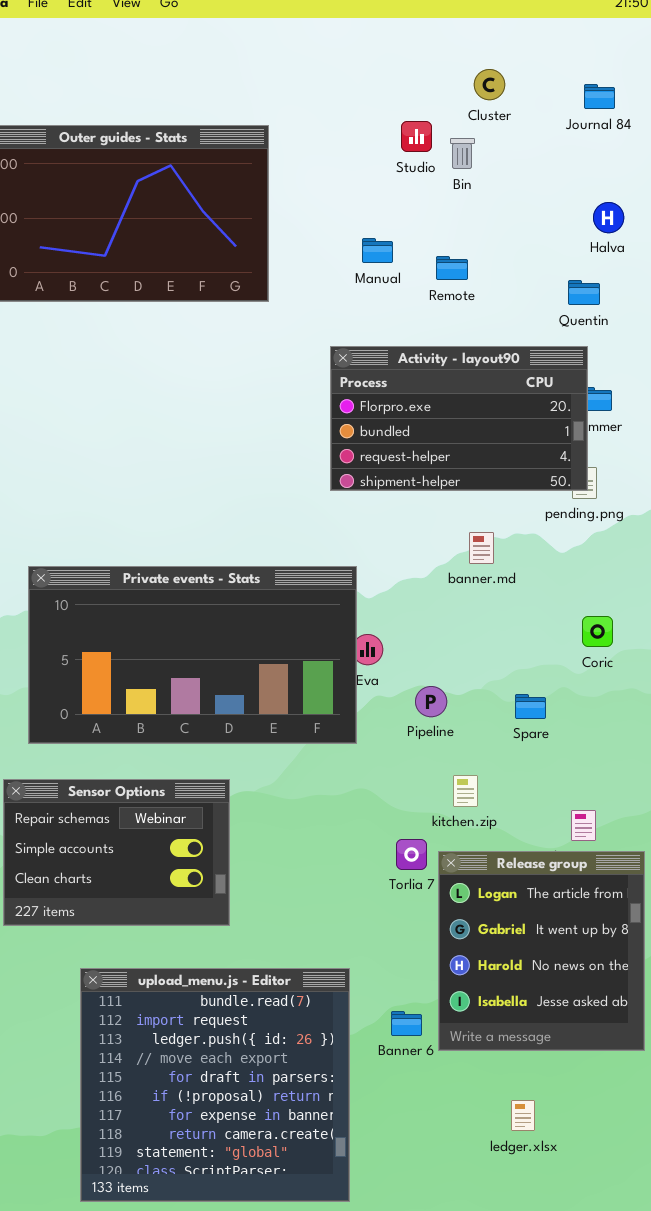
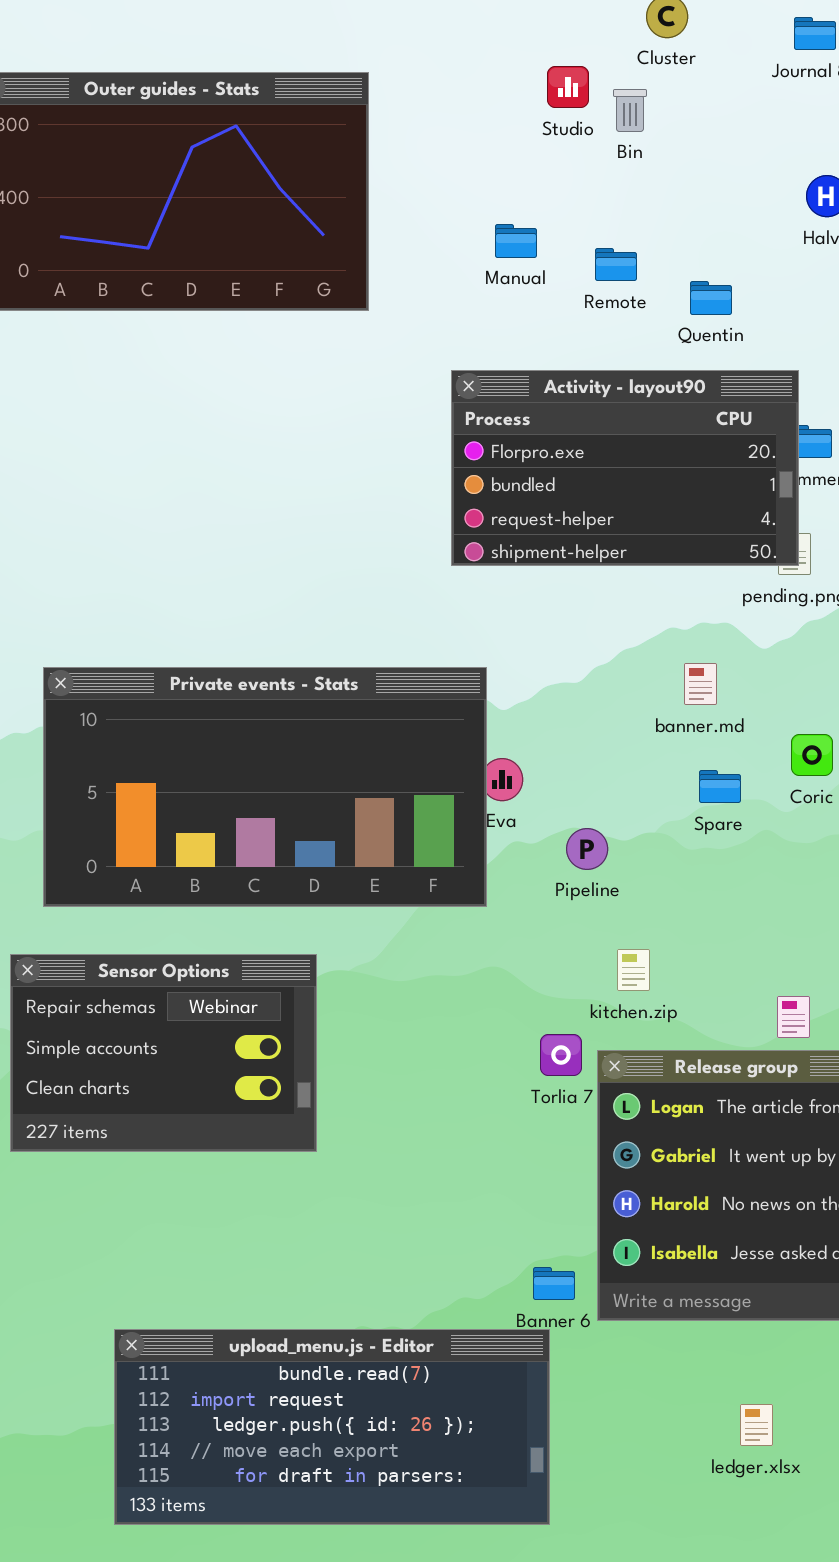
Quentin: [568,280,600,305] -> [690,281,732,315], moved
banner.md: [469,532,494,564] -> [684,663,717,705], moved
Spare: [515,694,546,719] -> [699,770,741,803], moved
upload_menu.js - Editor: [80,968,350,1202] -> [114,1329,550,1525], resized
ledger.xlsx: [511,1100,535,1131] -> [740,1404,773,1446], moved

